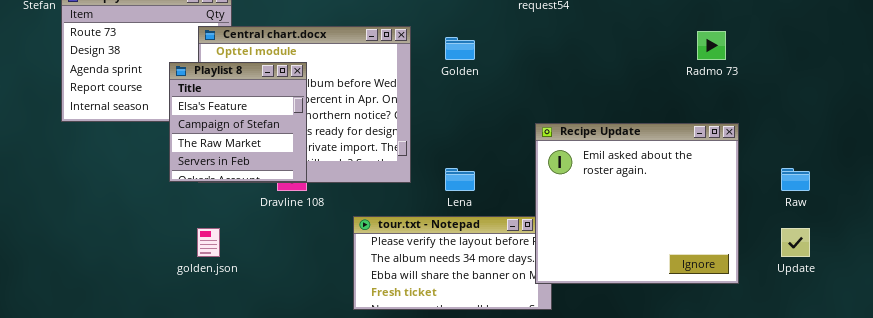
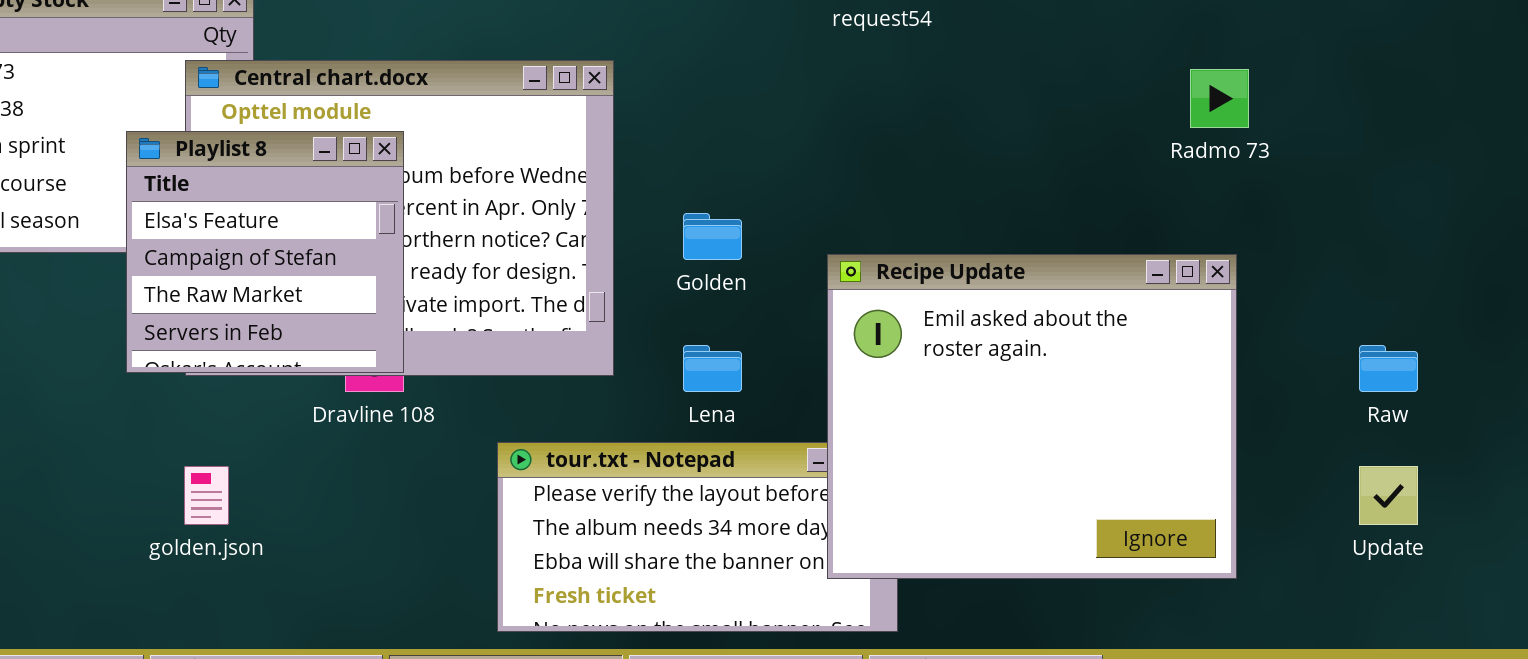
Golden: [445,37,475,60] -> [683,213,742,260], moved
Recipe Update: [535,123,739,284] -> [827,254,1237,579], moved

